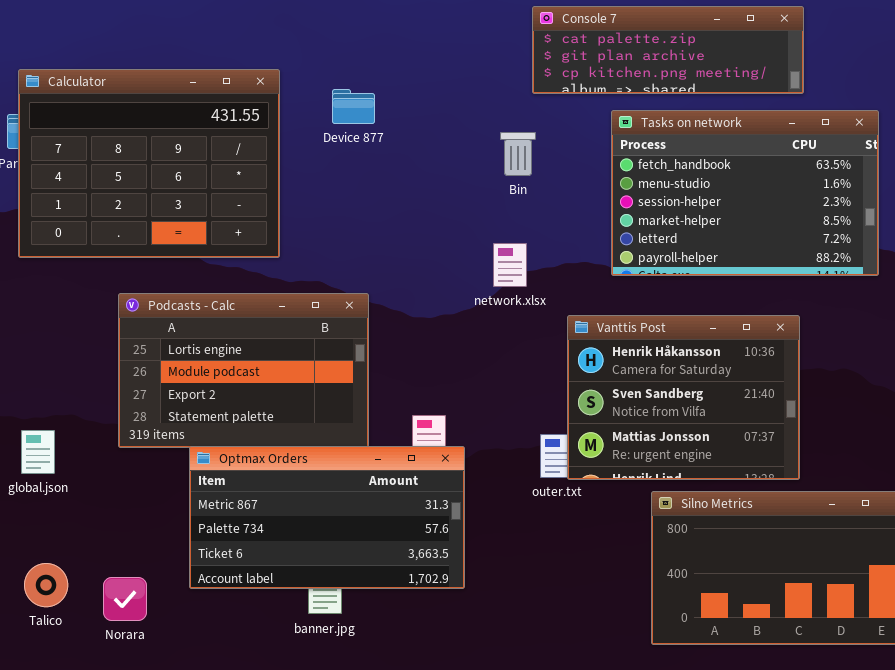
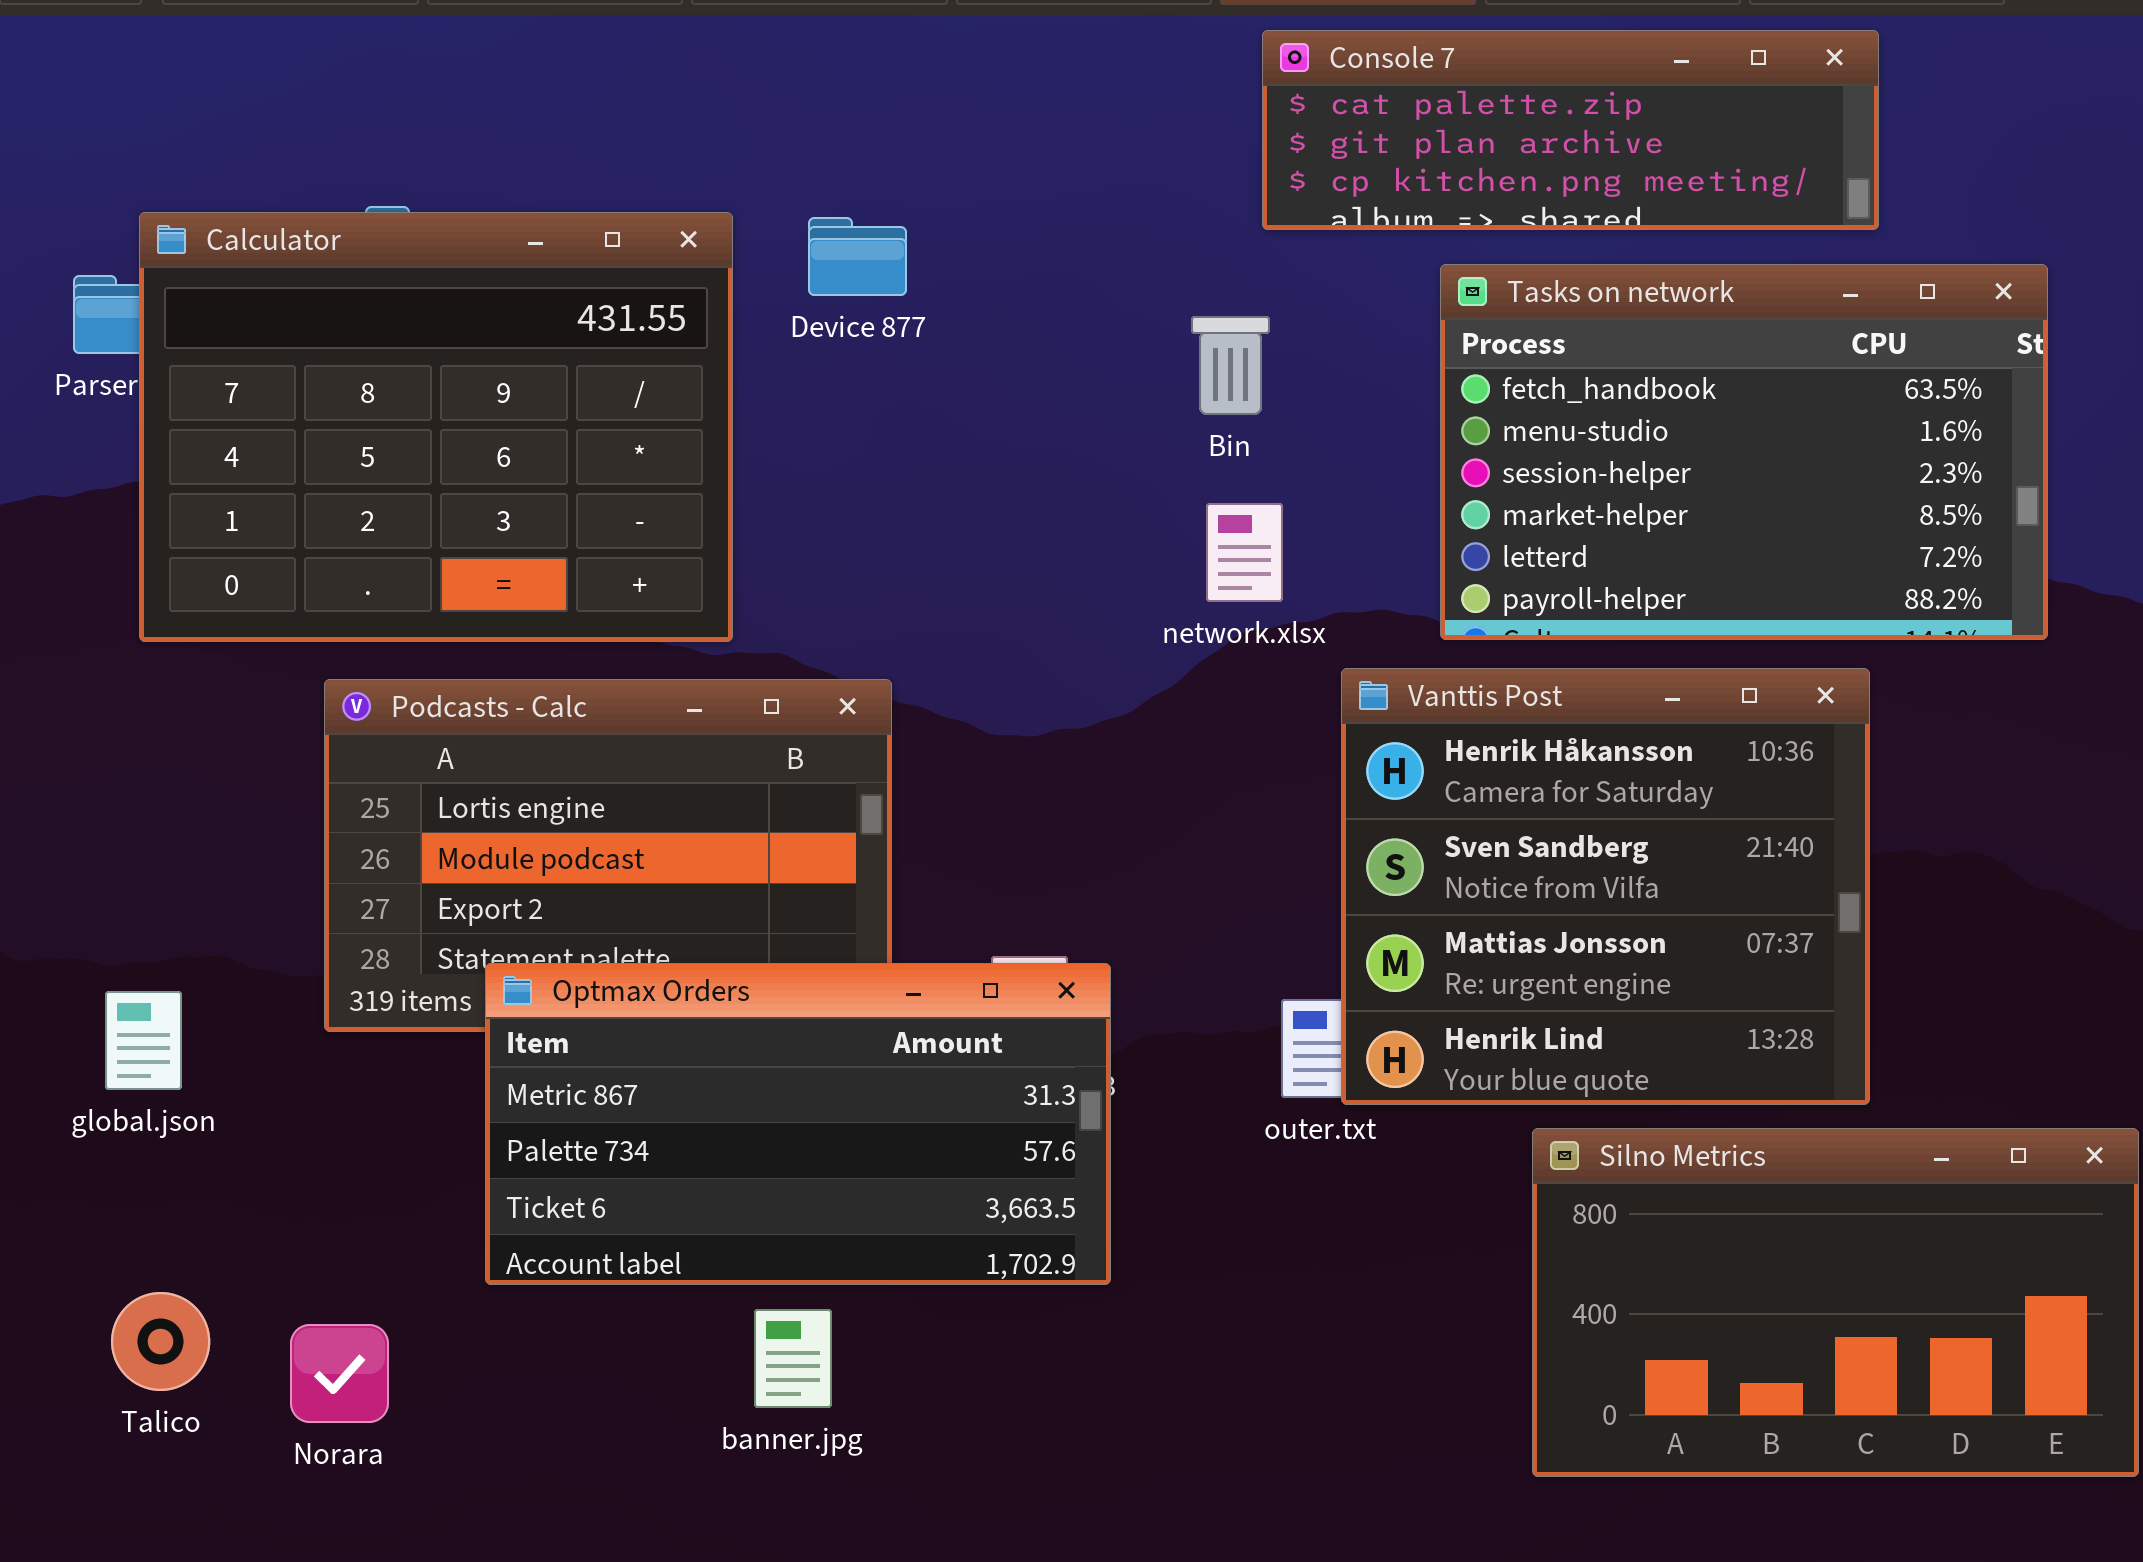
Calculator: [18,69,280,258] -> [139,212,733,642], moved
network.xlsx: [493,243,527,287] -> [1206,503,1283,602], moved
Vanttis Post: [567,315,800,480] -> [1341,668,1870,1105], resized
Optmax Orders: [189,446,465,589] -> [485,963,1111,1285], moved

